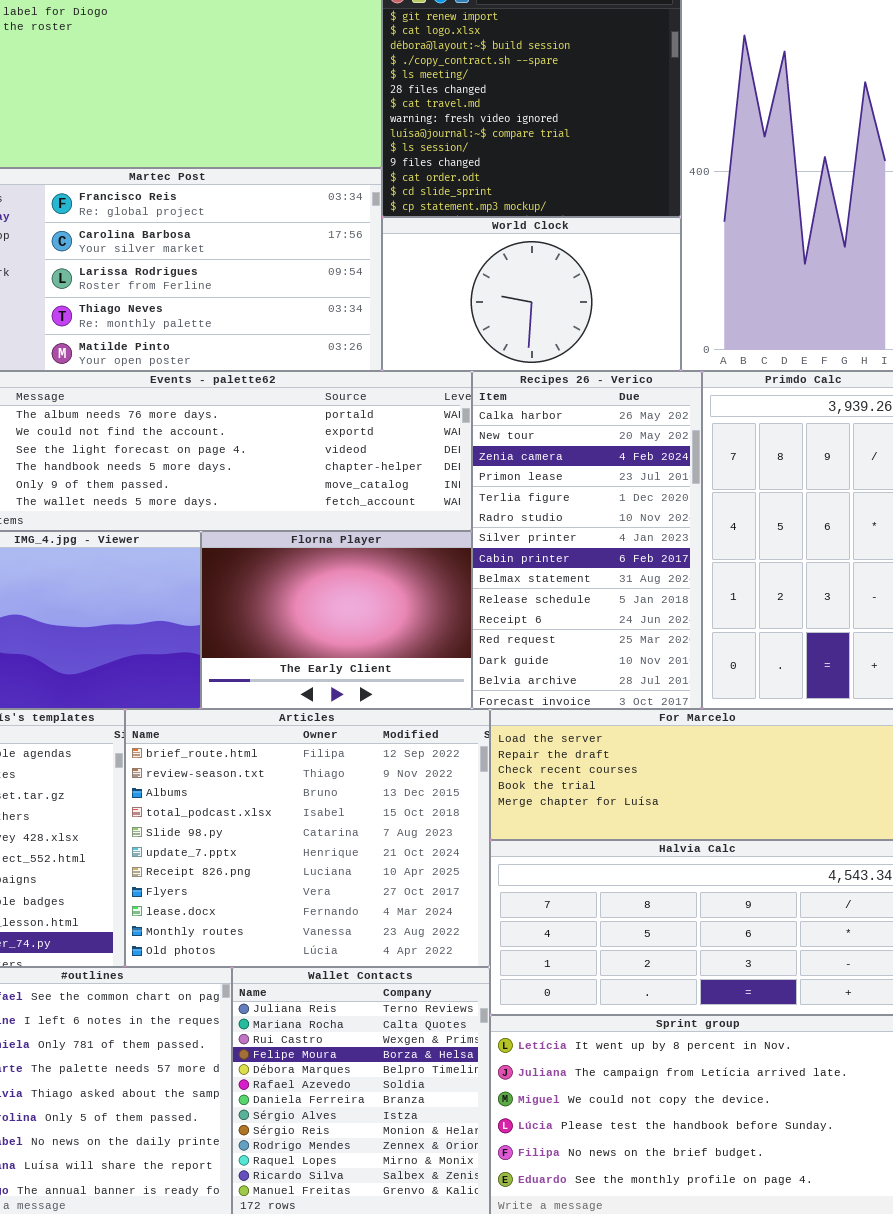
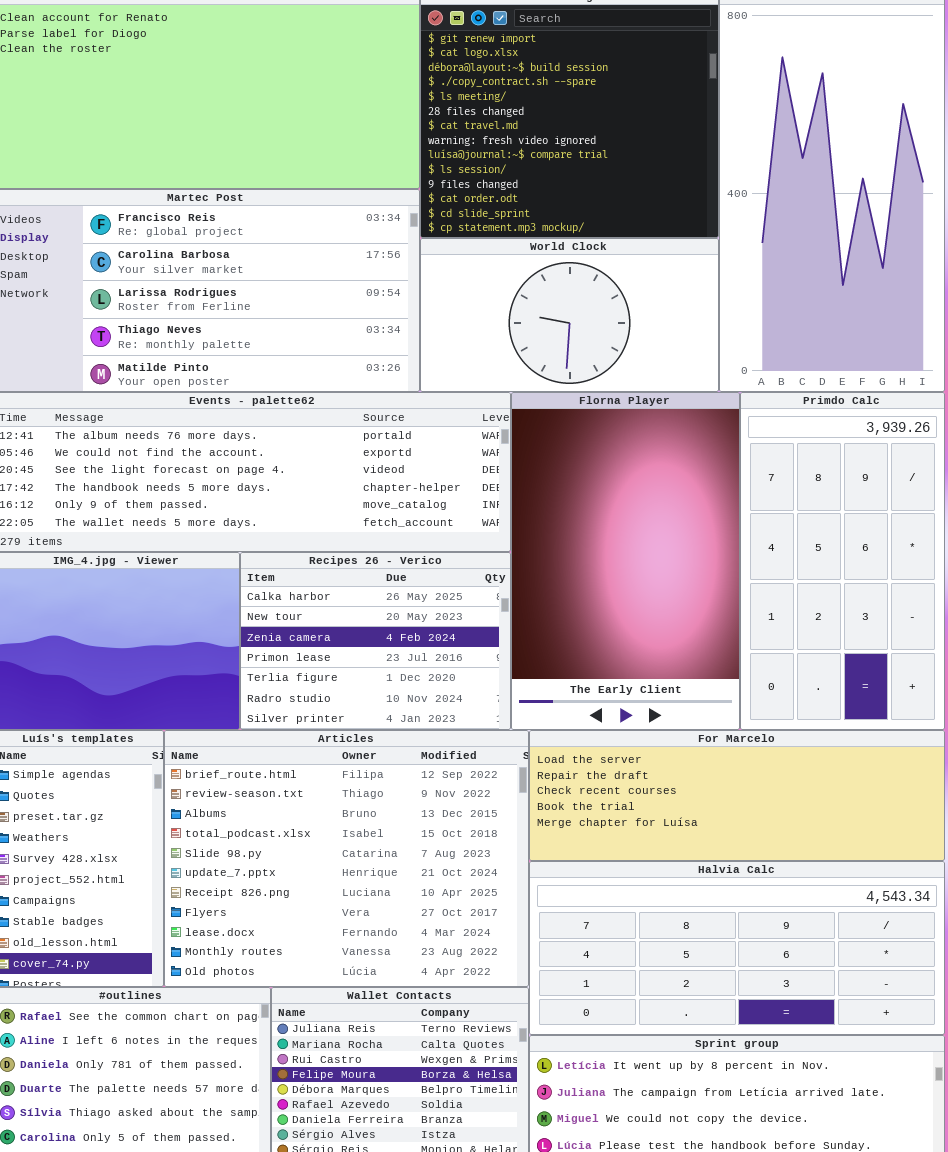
Recipes 26 - Verico: [472,371,702,709] -> [240,552,511,730], moved, resized
Florna Player: [201,531,472,709] -> [511,392,740,730], moved, resized

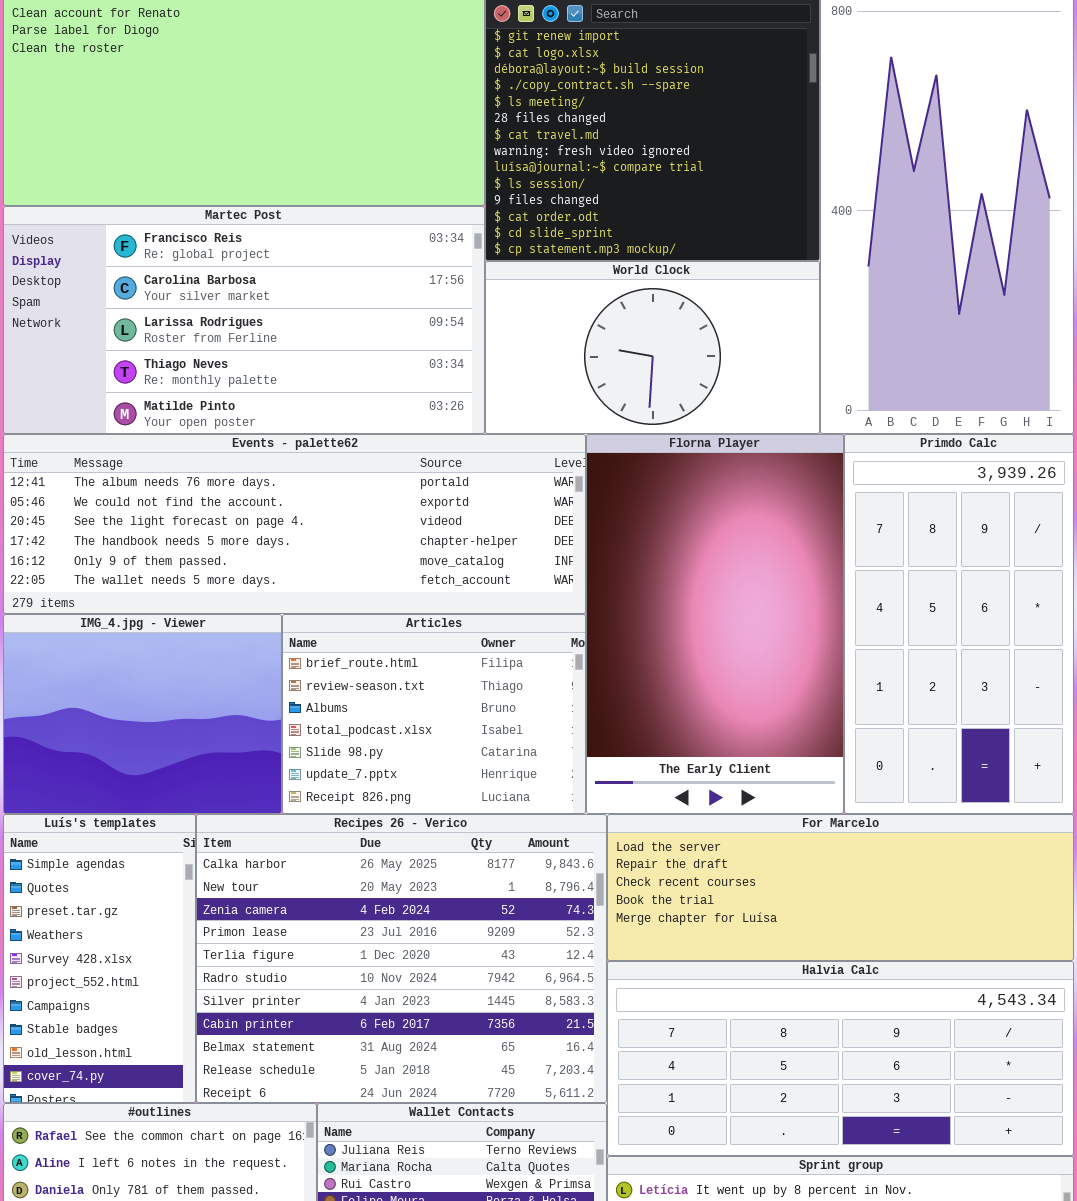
Recipes 26 - Verico: [240,552,511,730] -> [196,814,607,1103], moved, resized
Articles: [164,730,529,987] -> [282,614,586,814], moved, resized

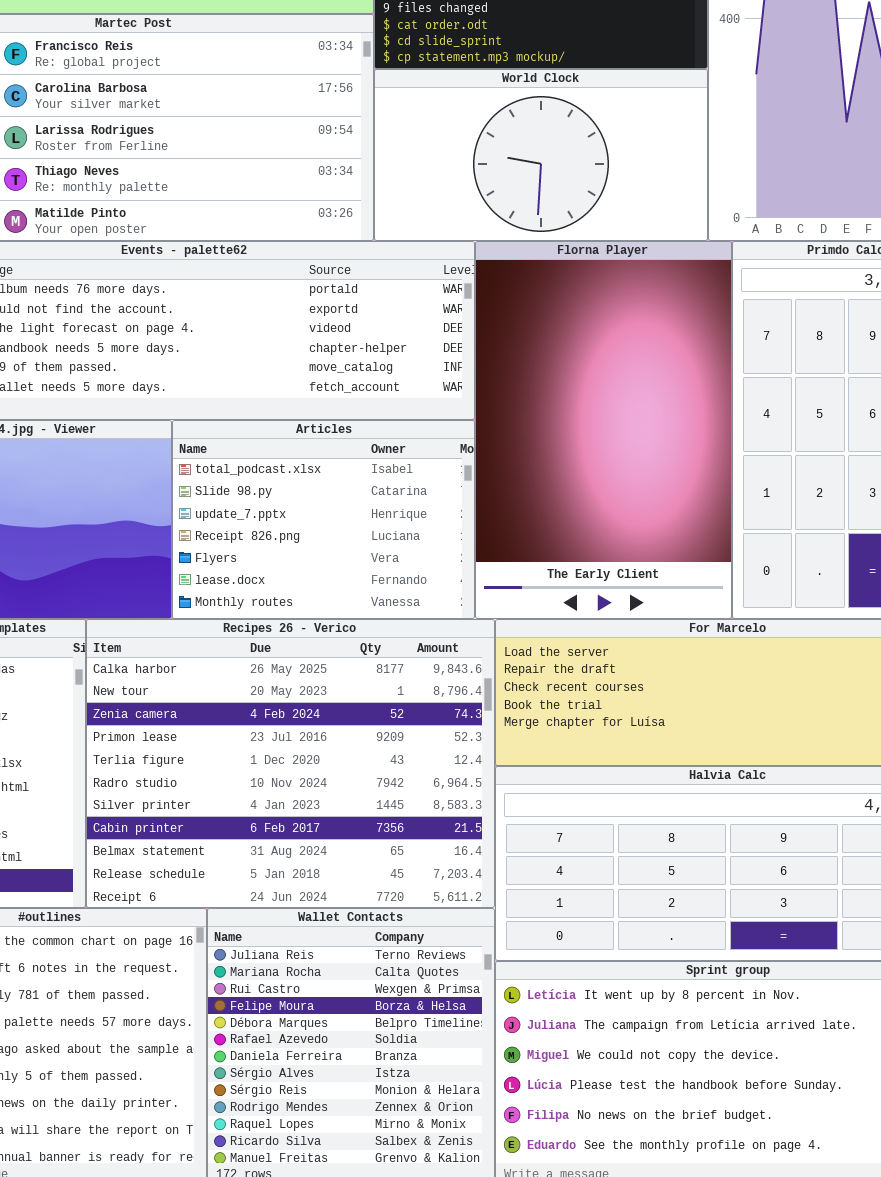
Articles: [282,614,586,814] -> [172,420,475,619], scrolled down 3 rows

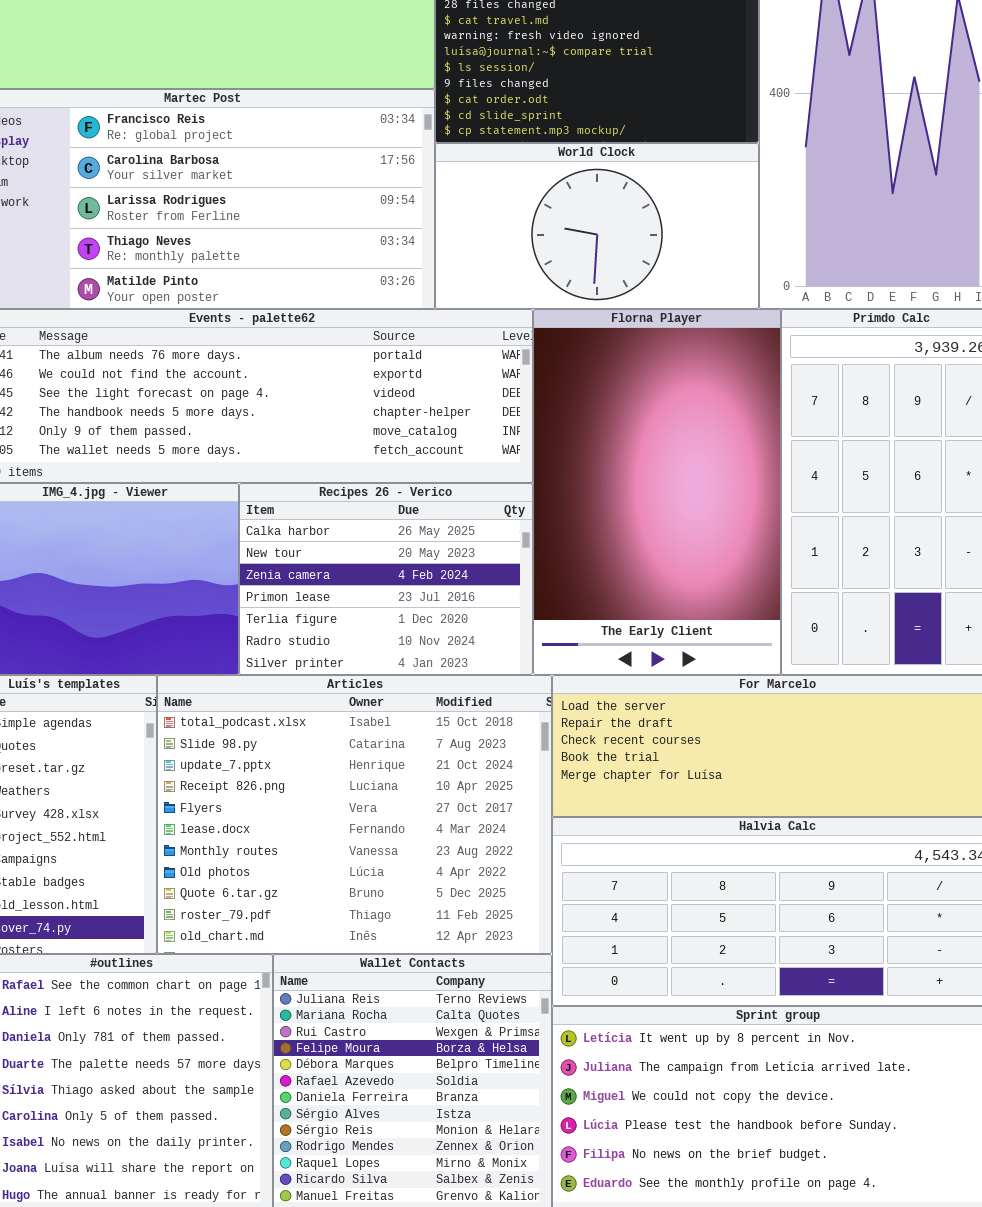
Articles: [172,420,475,619] -> [157,675,552,954], moved, resized
Recipes 26 - Verico: [86,619,495,908] -> [239,483,533,675], moved, resized

